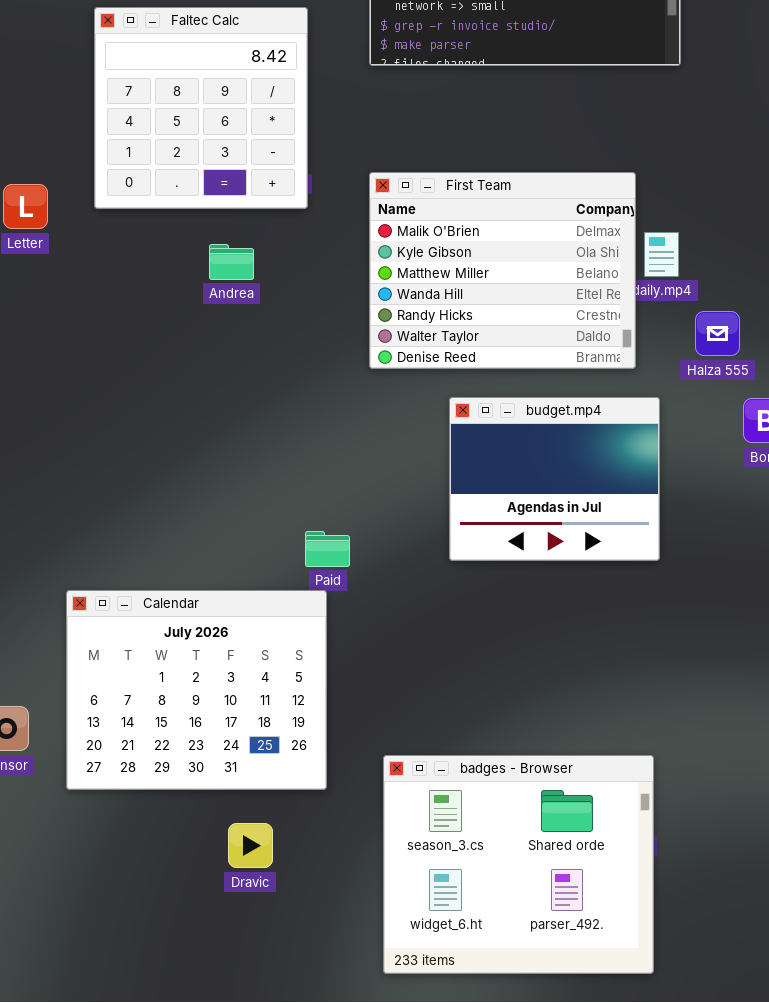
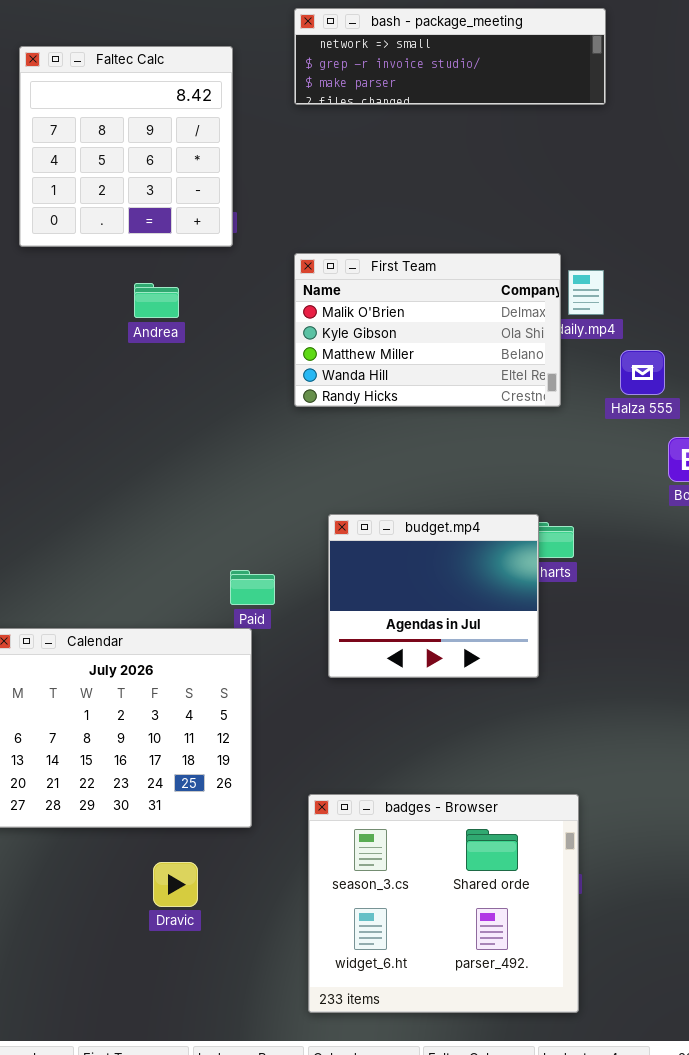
First Team: [369,172,636,369] -> [294,253,561,407], resized
budget.mp4: [449,397,660,561] -> [328,514,539,678], moved

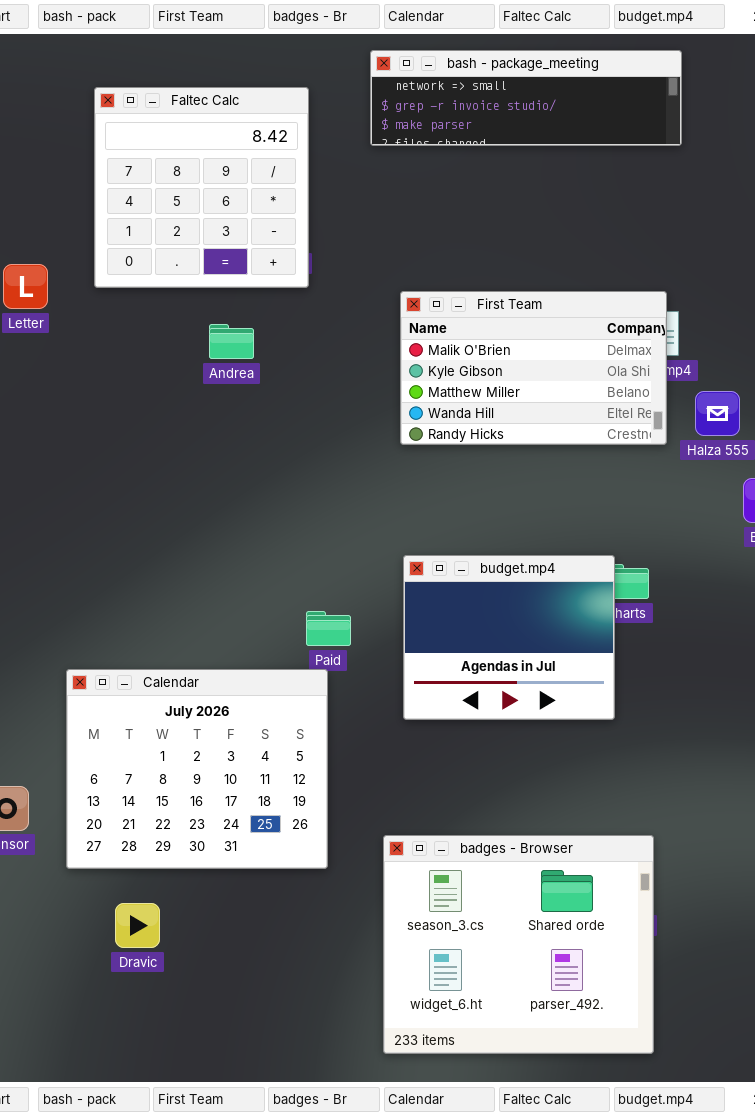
First Team: [294,253,561,407] -> [400,291,667,445], moved
Dravic: [153,862,198,907] -> [115,903,160,948], moved

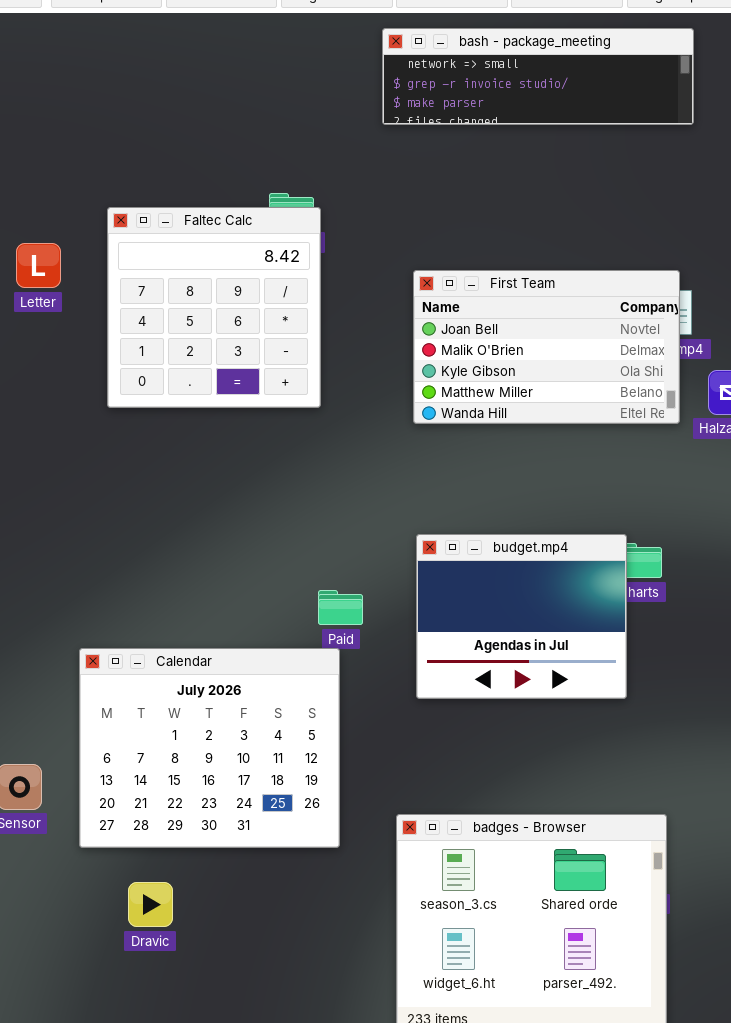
Faltec Calc: [94,87,309,288] -> [107,207,321,408], moved
First Team: [400,291,667,445] -> [413,270,680,424], scrolled up 1 row

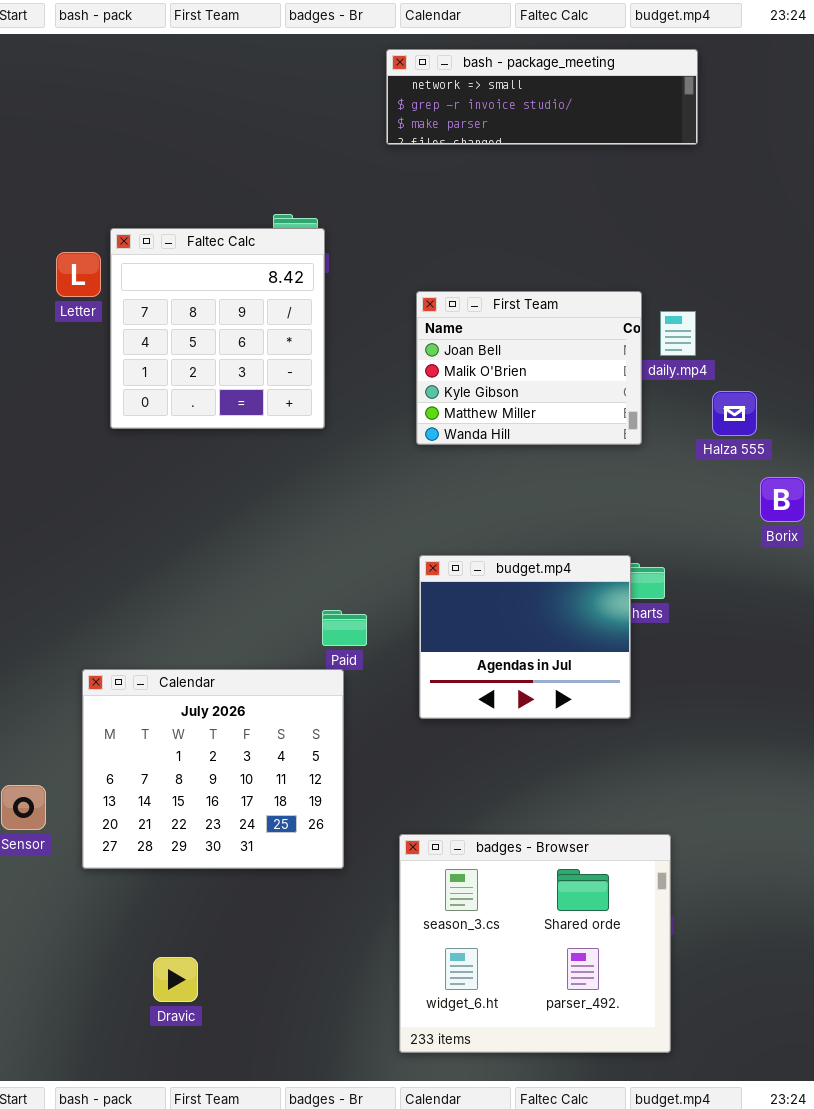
Letter: [16,243,61,288] -> [56,252,101,297], moved
First Team: [413,270,680,424] -> [416,291,642,445], resized
Dravic: [128,882,173,927] -> [153,957,198,1002], moved

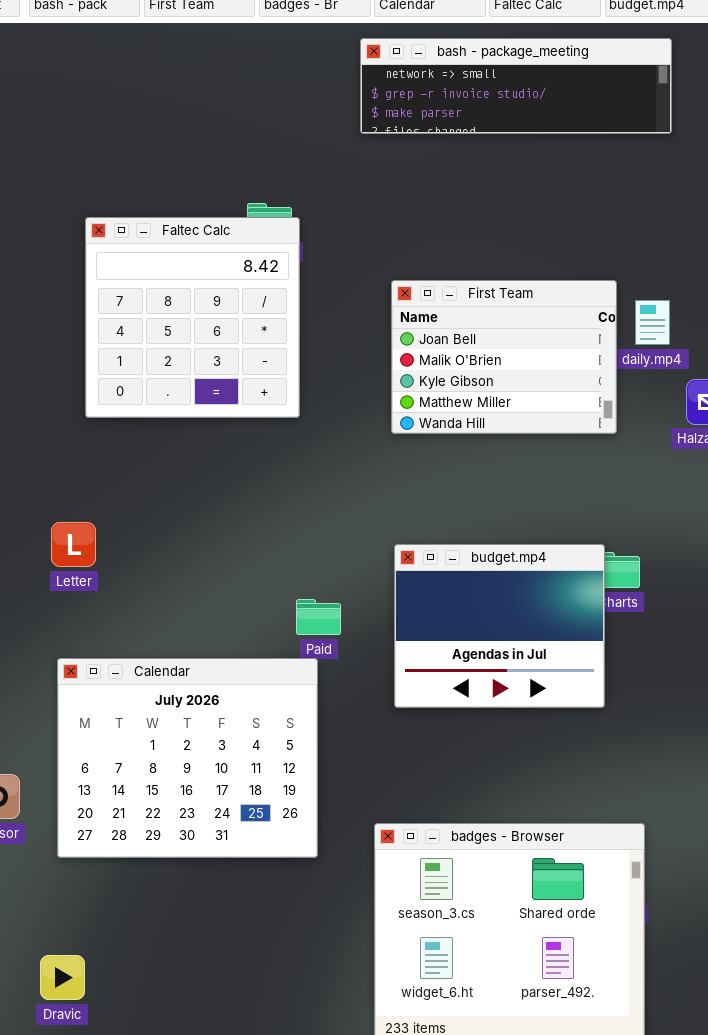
Letter: [56,252,101,297] -> [51,522,96,567], moved
Dravic: [153,957,198,1002] -> [40,955,85,1000], moved

